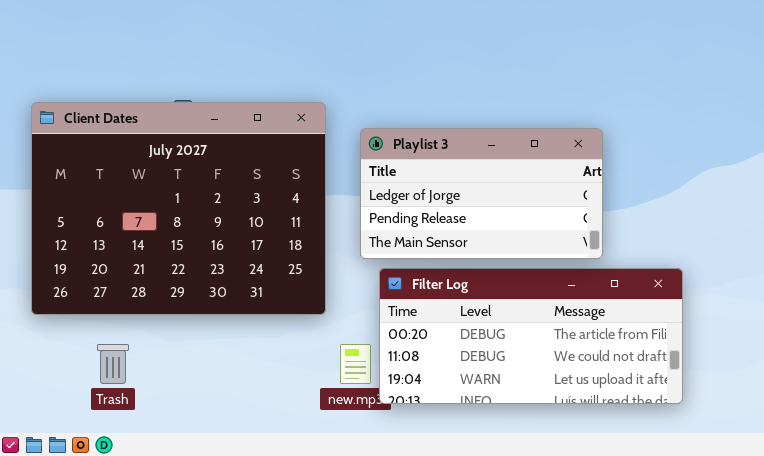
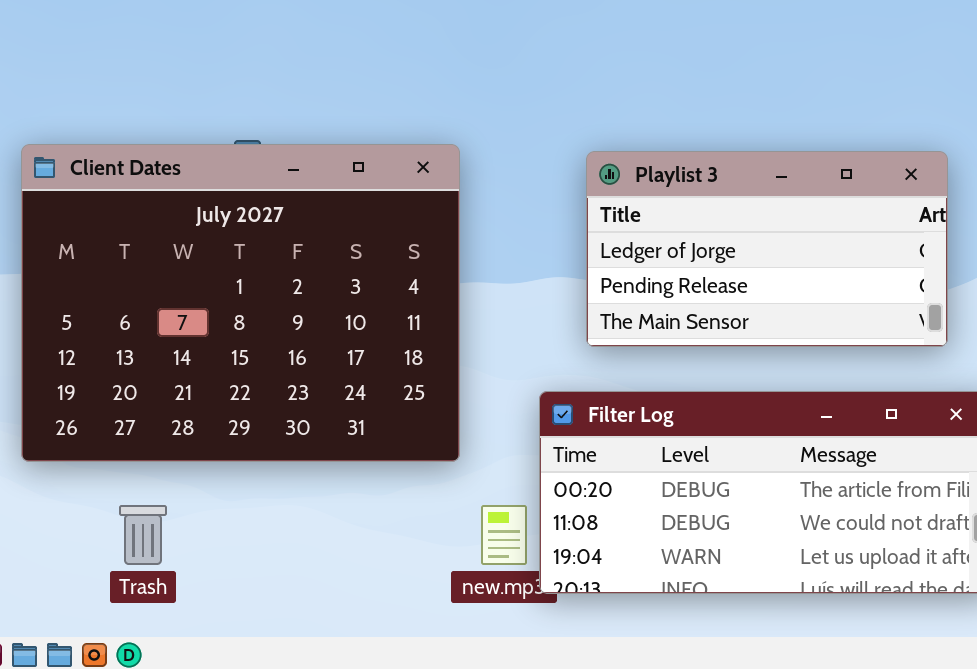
Playlist 3: [360,128,603,259] -> [586,151,948,347], moved

